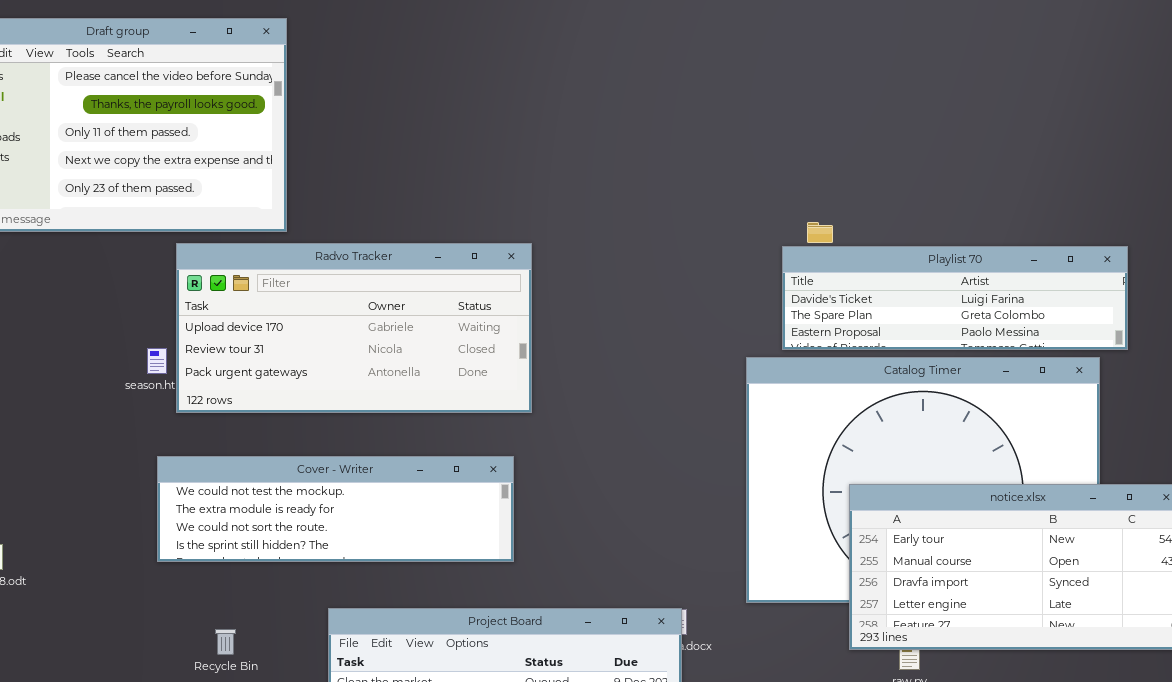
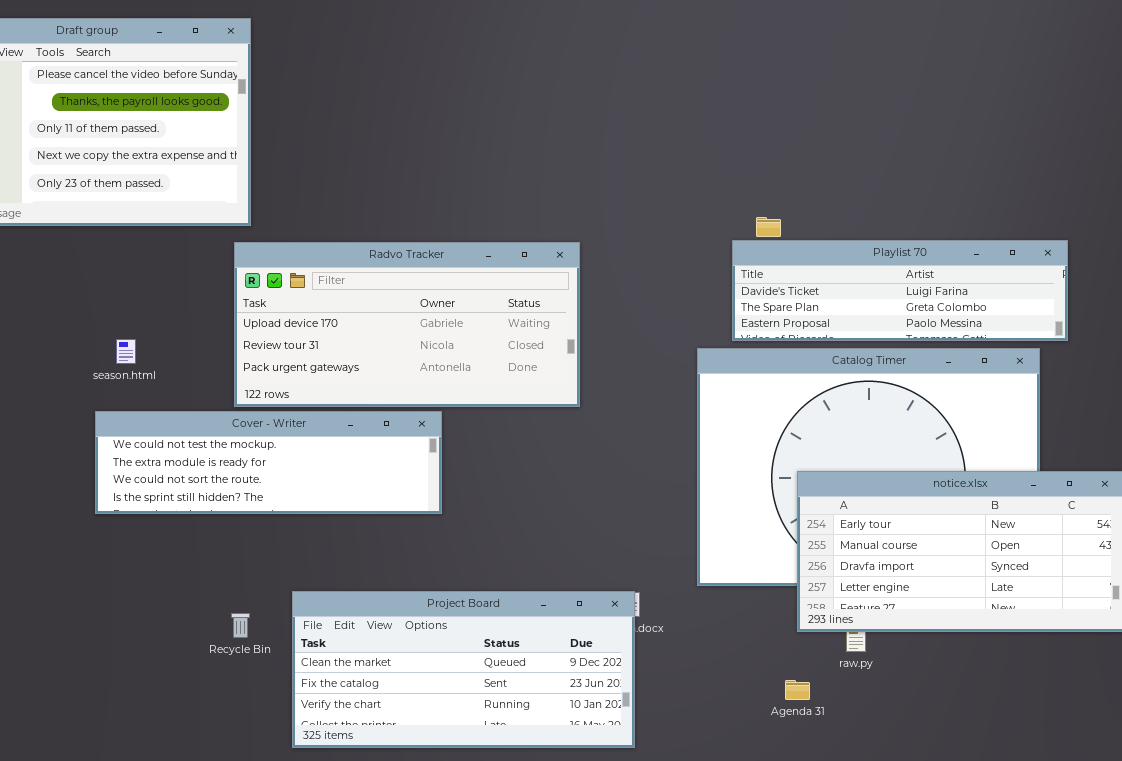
Radvo Tracker: [176,243,532,413] -> [234,242,580,407], moved
Cover - Writer: [157,456,514,562] -> [95,411,442,514], moved
Recycle Bin: [215,629,236,655] -> [231,613,250,638], moved

